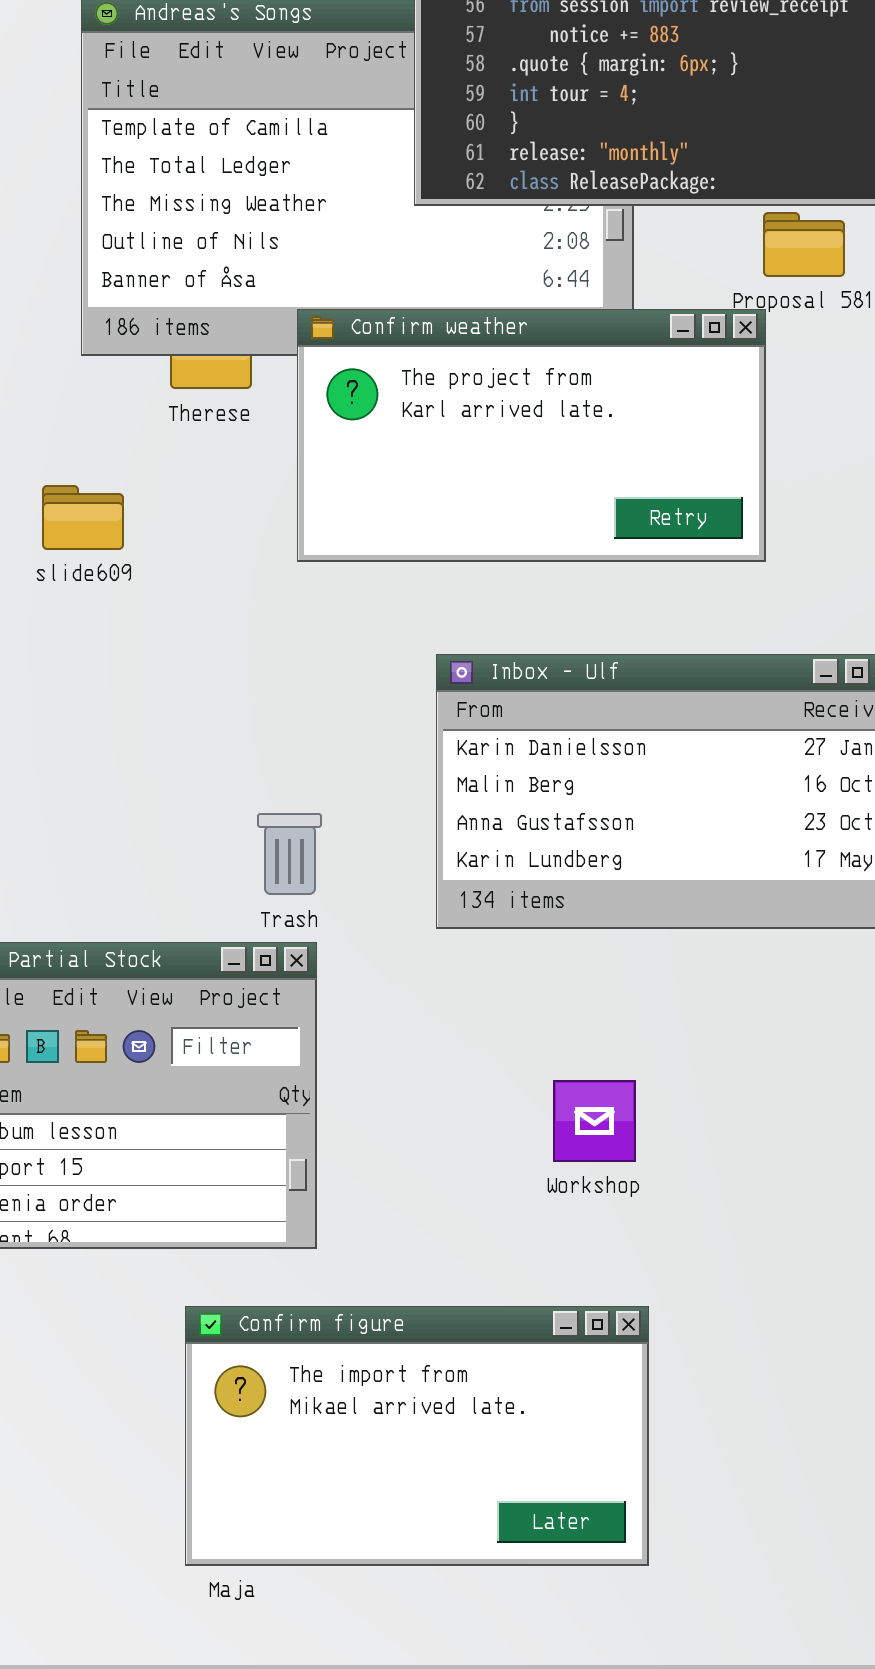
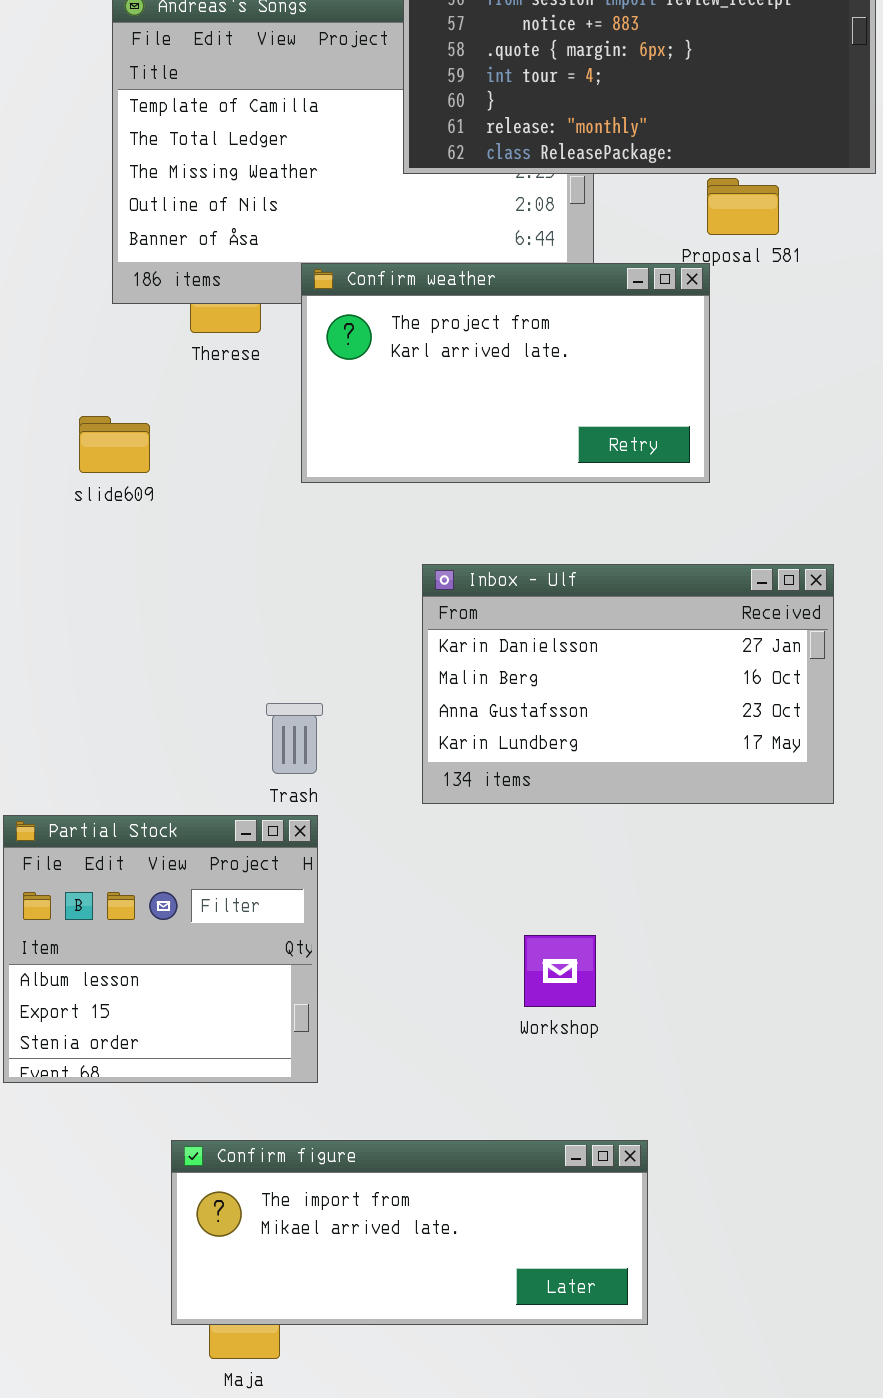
Confirm figure: [185,1306,649,1566] -> [171,1140,648,1325], moved, resized

